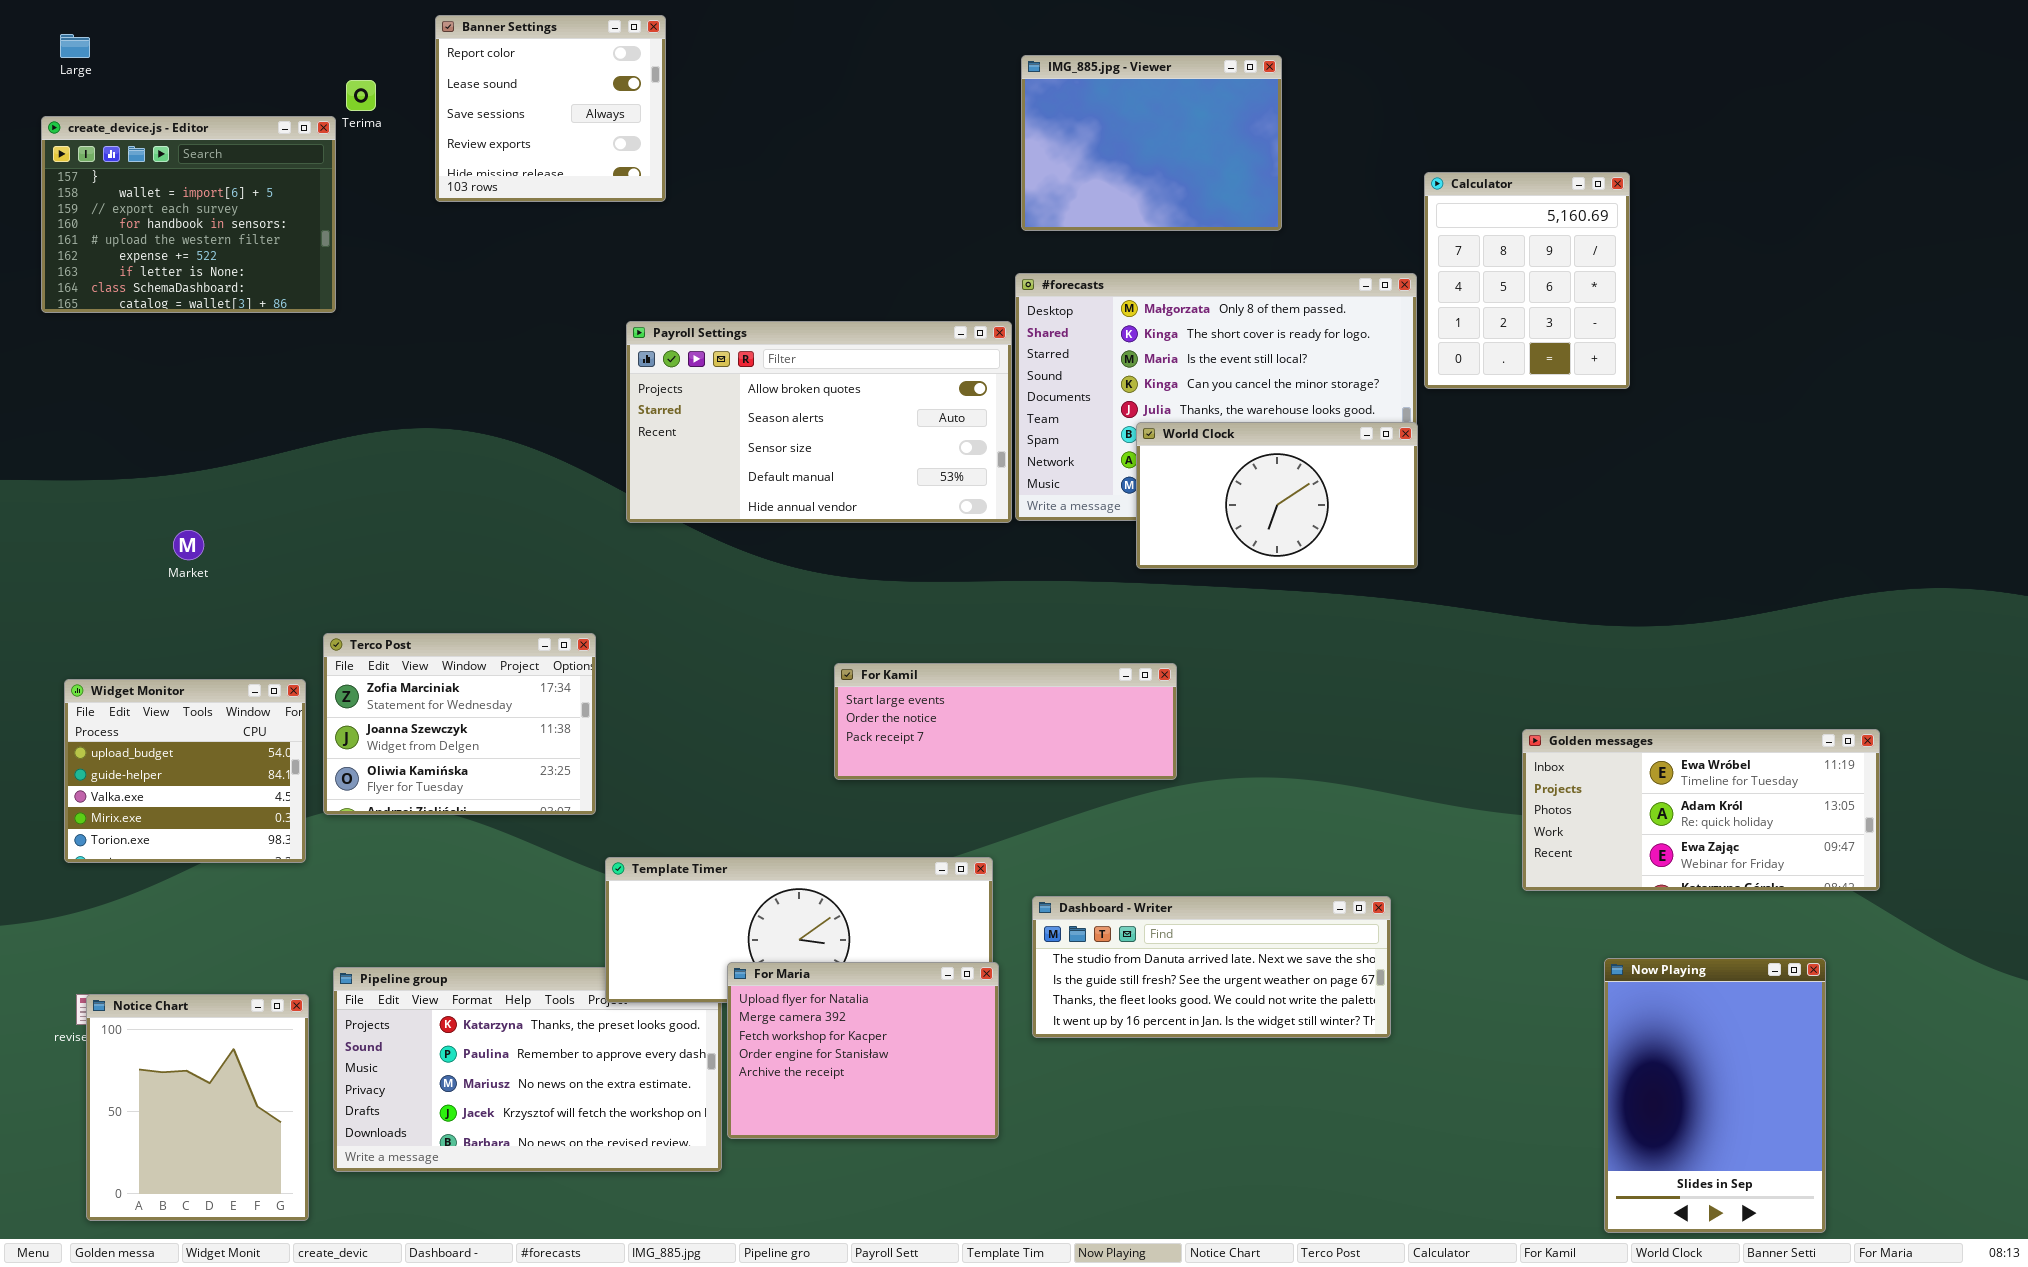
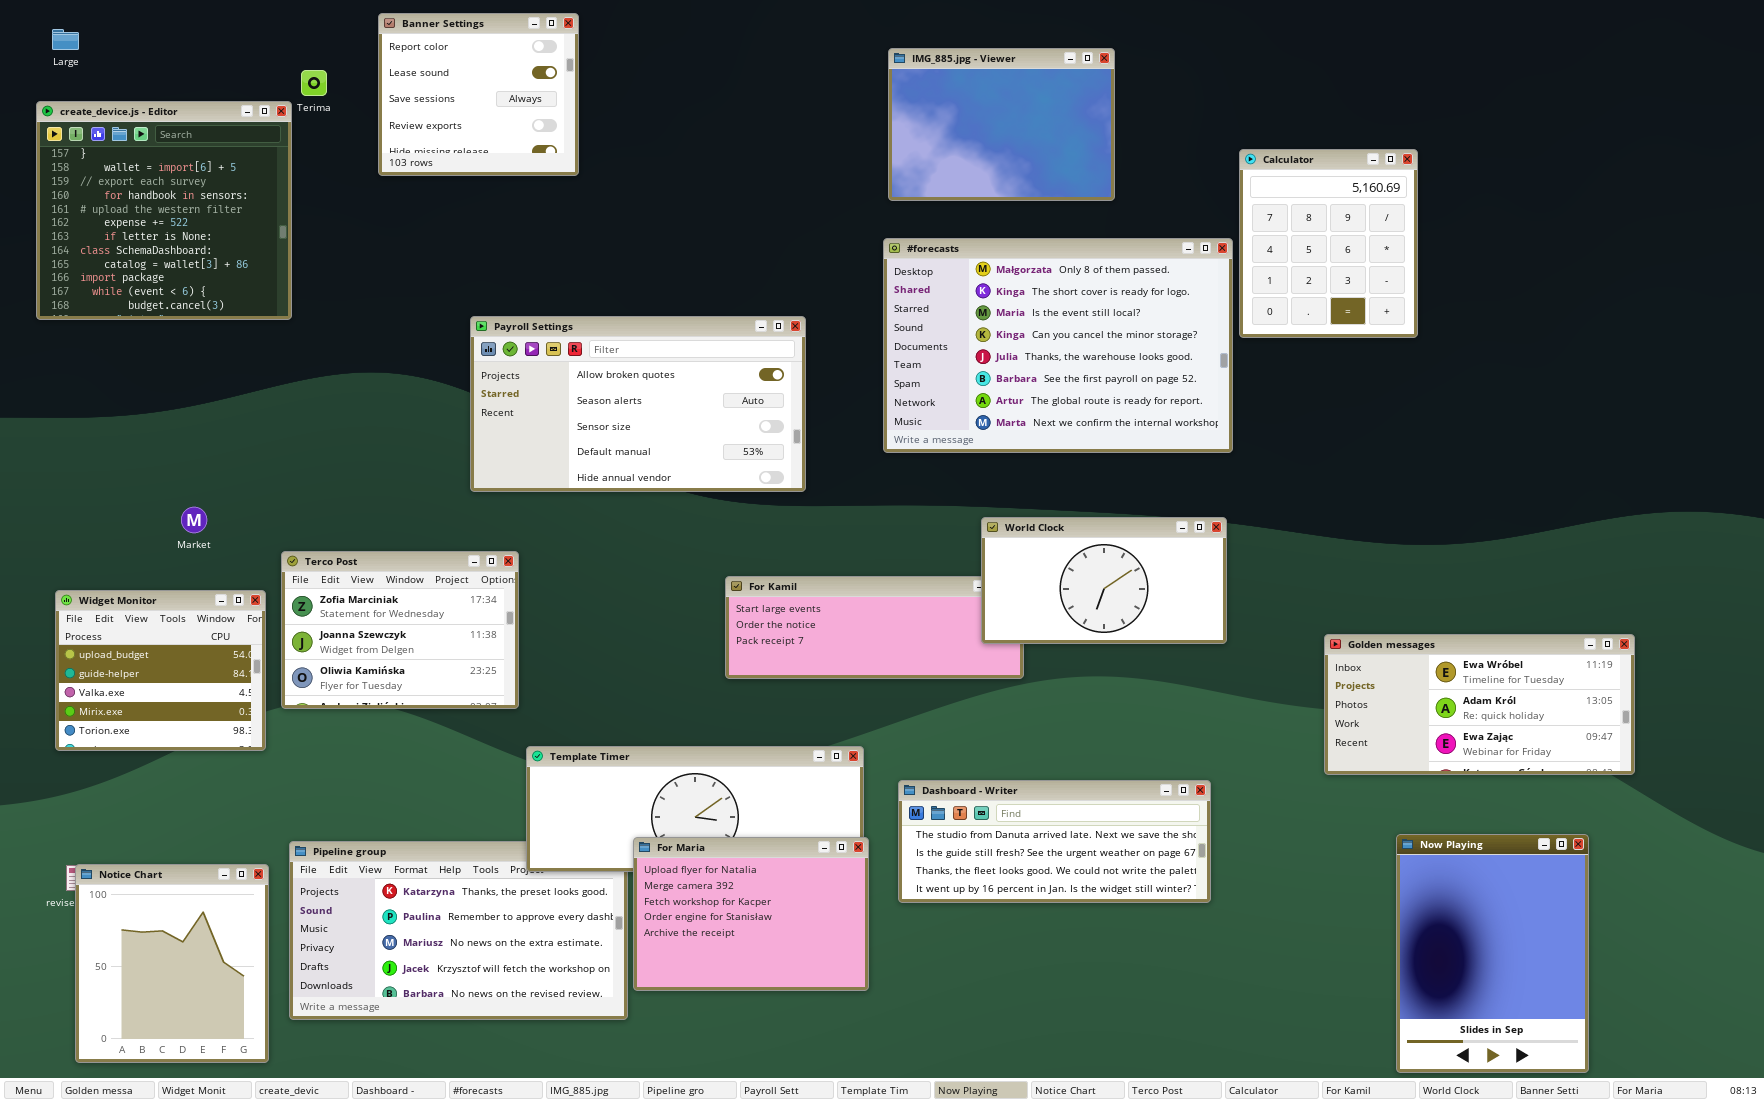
create_device.js - Editor: [41,116,336,313] -> [36,101,292,320], resized
Payroll Settings: [626,321,1012,523] -> [470,316,806,492], moved
World Clock: [1136,422,1418,569] -> [981,517,1227,644], moved
Market: [173,530,204,560] -> [181,507,207,533], moved

